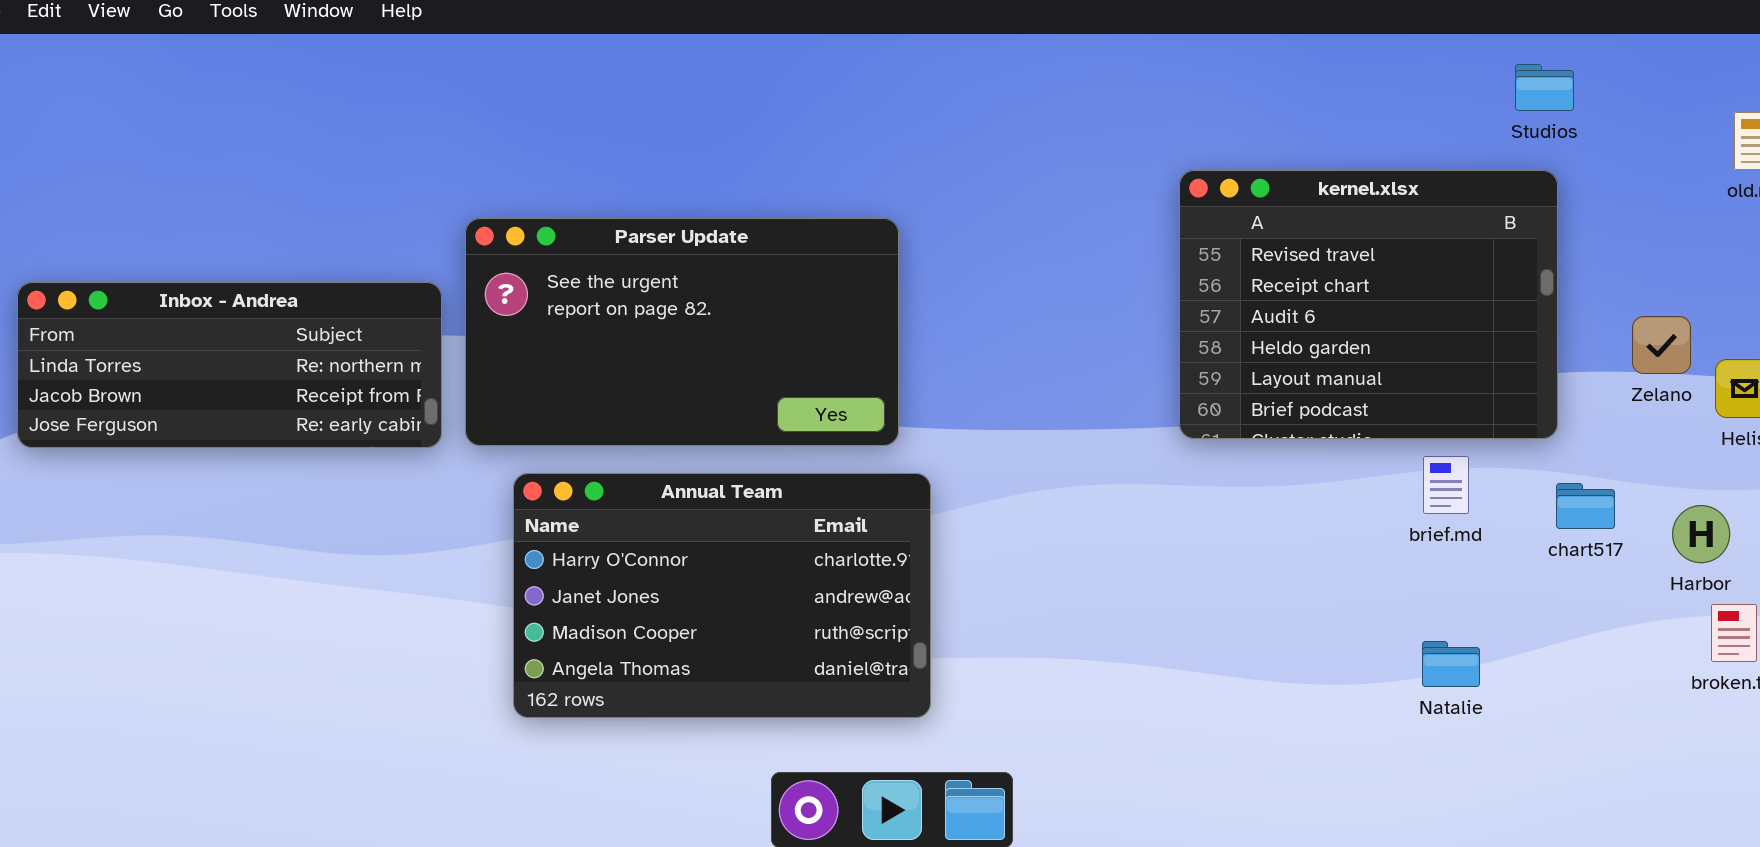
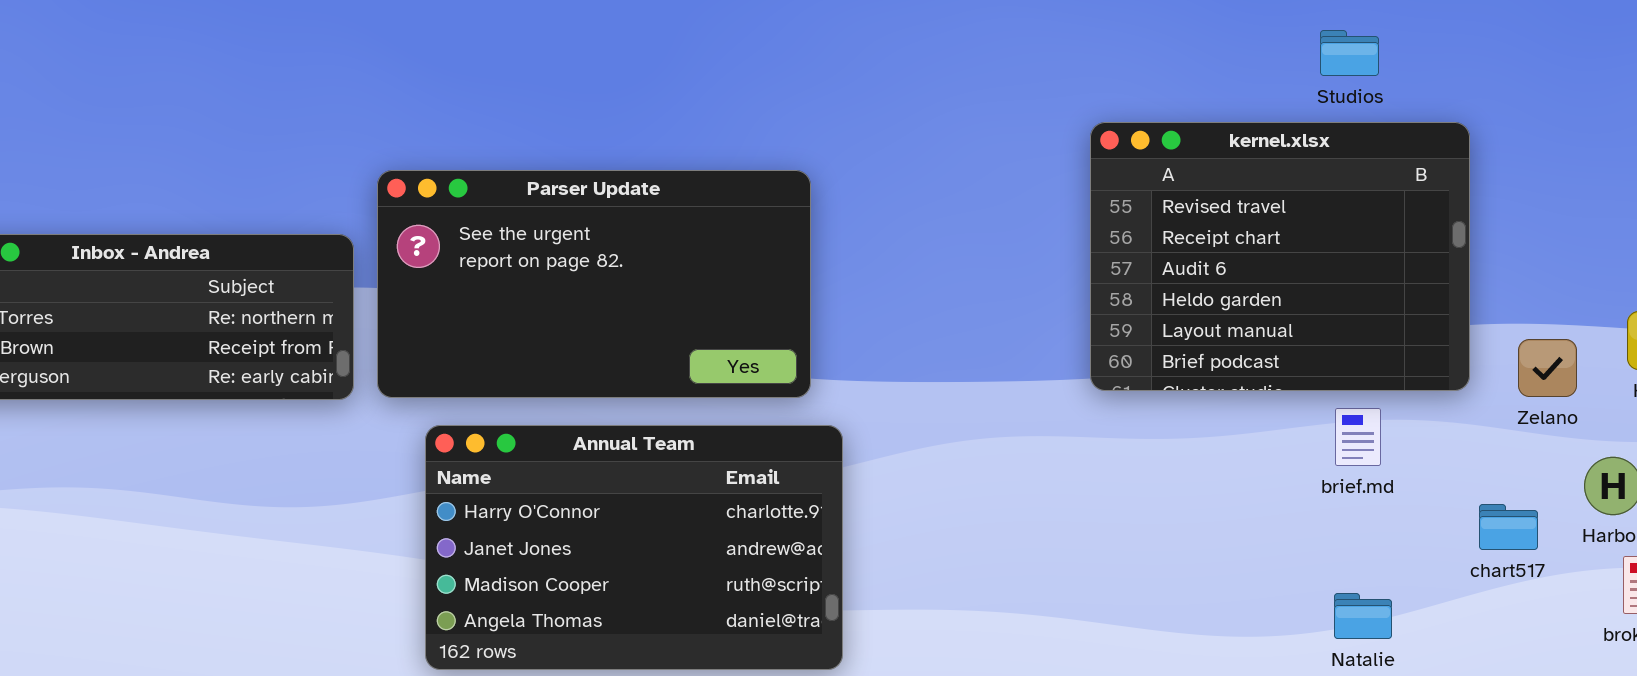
Studios: [1515,64,1574,111] -> [1320,30,1379,76], moved
Zelano: [1632,316,1691,374] -> [1518,339,1577,397], moved
chart517: [1556,483,1615,529] -> [1479,504,1538,550], moved

